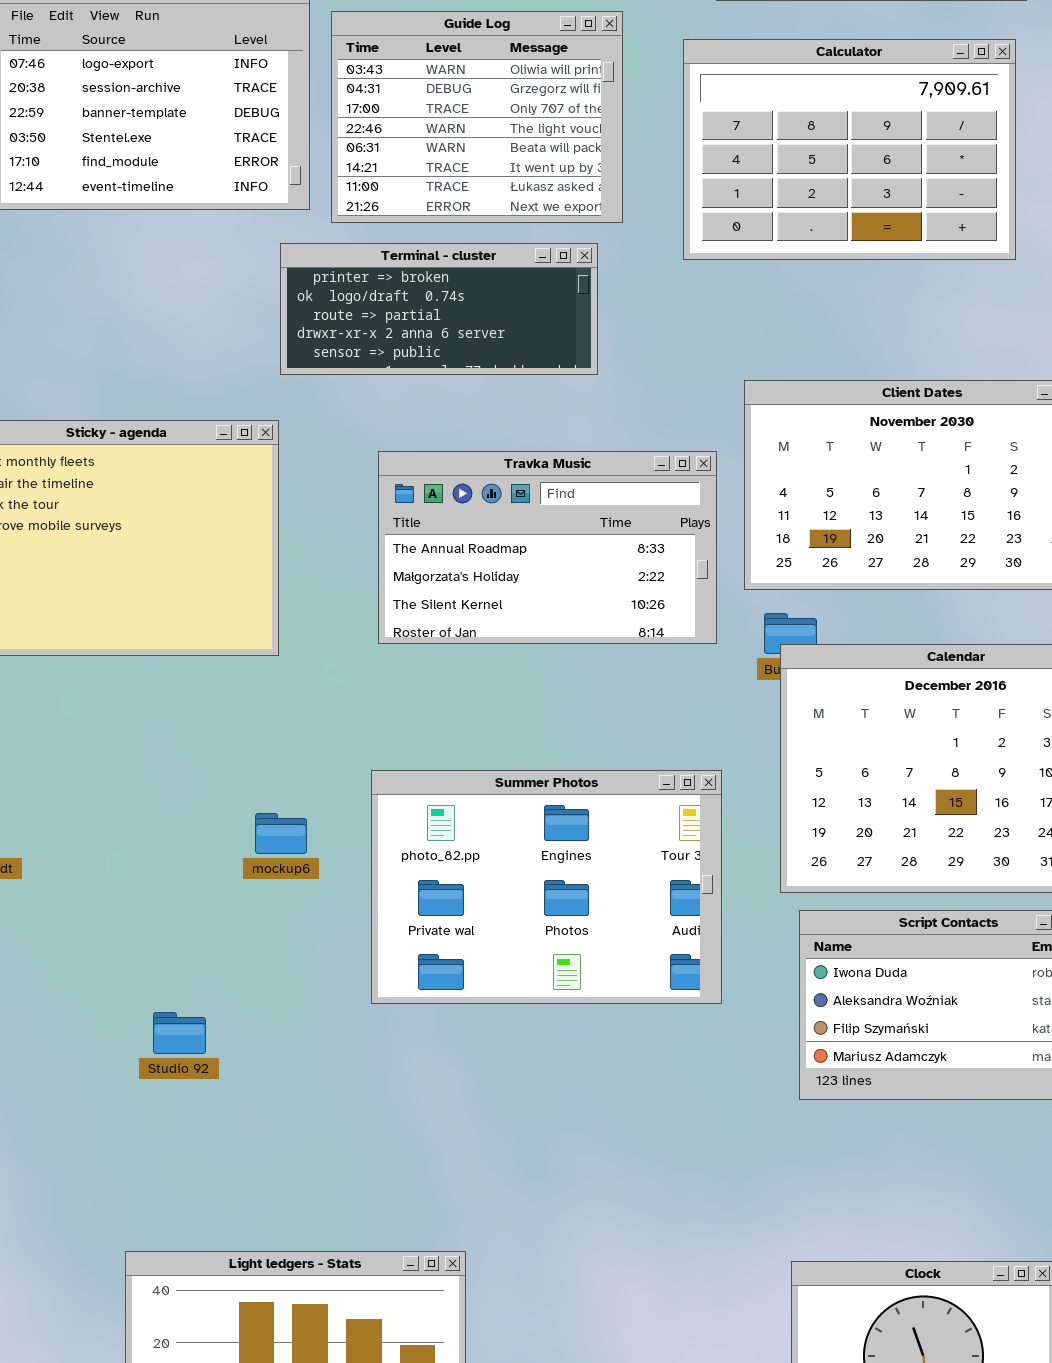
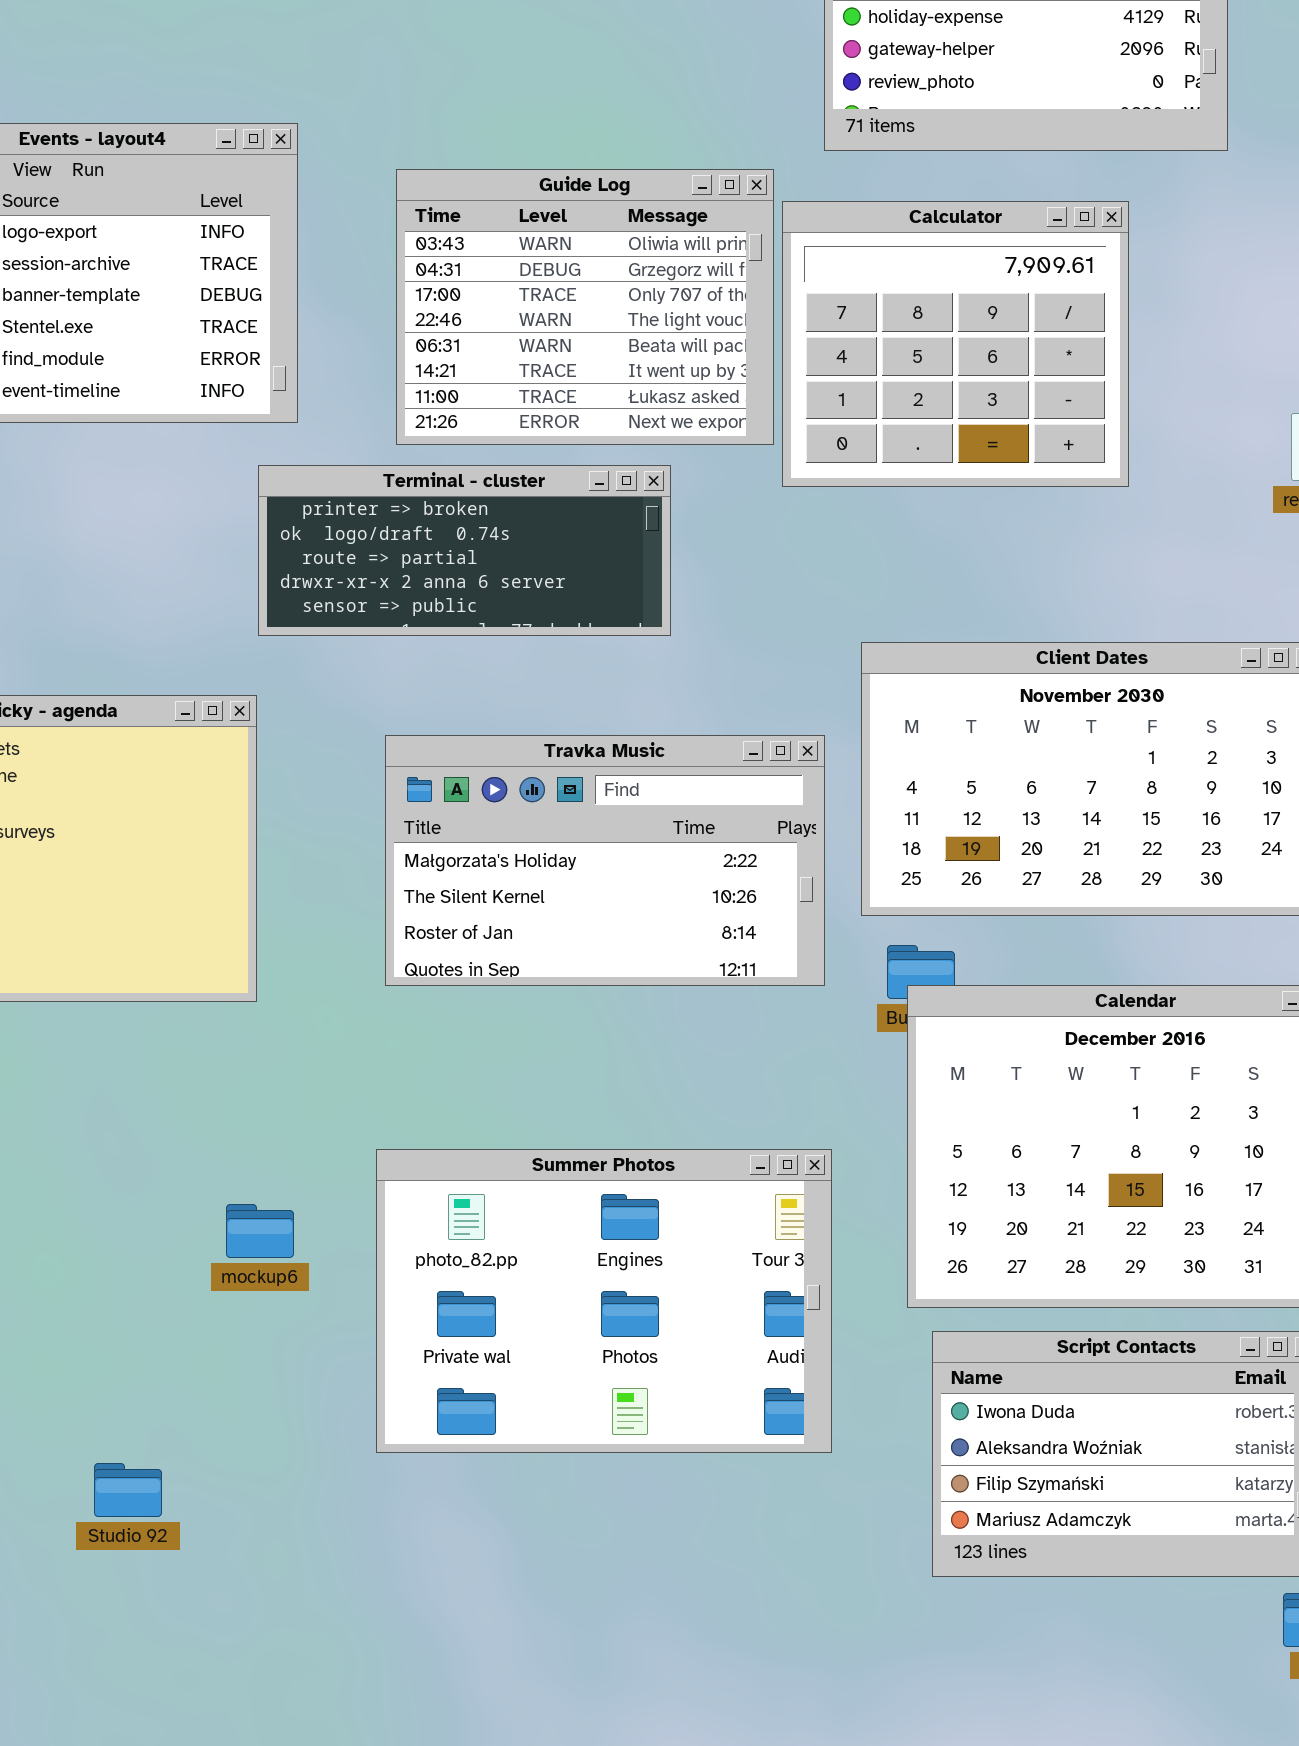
Guide Log: [331,11,623,223] -> [396,169,774,445], moved
Calculator: [683,39,1016,260] -> [782,201,1129,487], resized
Travka Music: [378,451,717,644] -> [385,735,825,986], scrolled down 1 row

